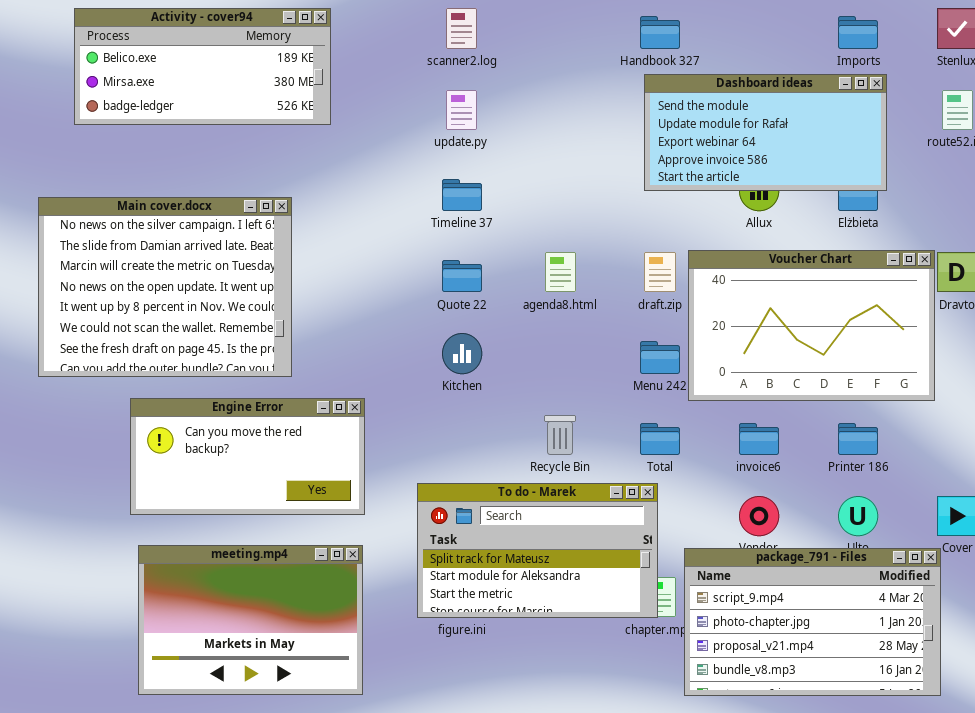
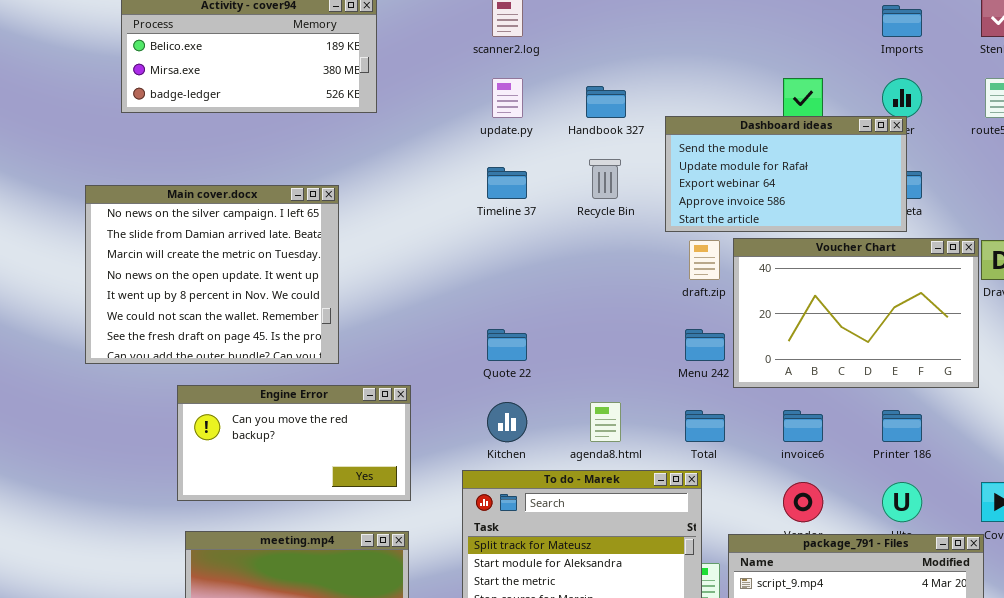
Handbook 327: [640,16,680,49] -> [586,86,626,118], moved
Dashboard ideas: [644,74,887,191] -> [665,116,907,232], moved
agenda8.html: [545,252,576,292] -> [590,402,621,442], moved
Quote 22: [442,260,482,292] -> [487,329,527,361], moved
Kitchen: [442,333,482,374] -> [487,402,527,442], moved
Recycle Bin: [544,415,576,455] -> [589,159,621,199], moved

